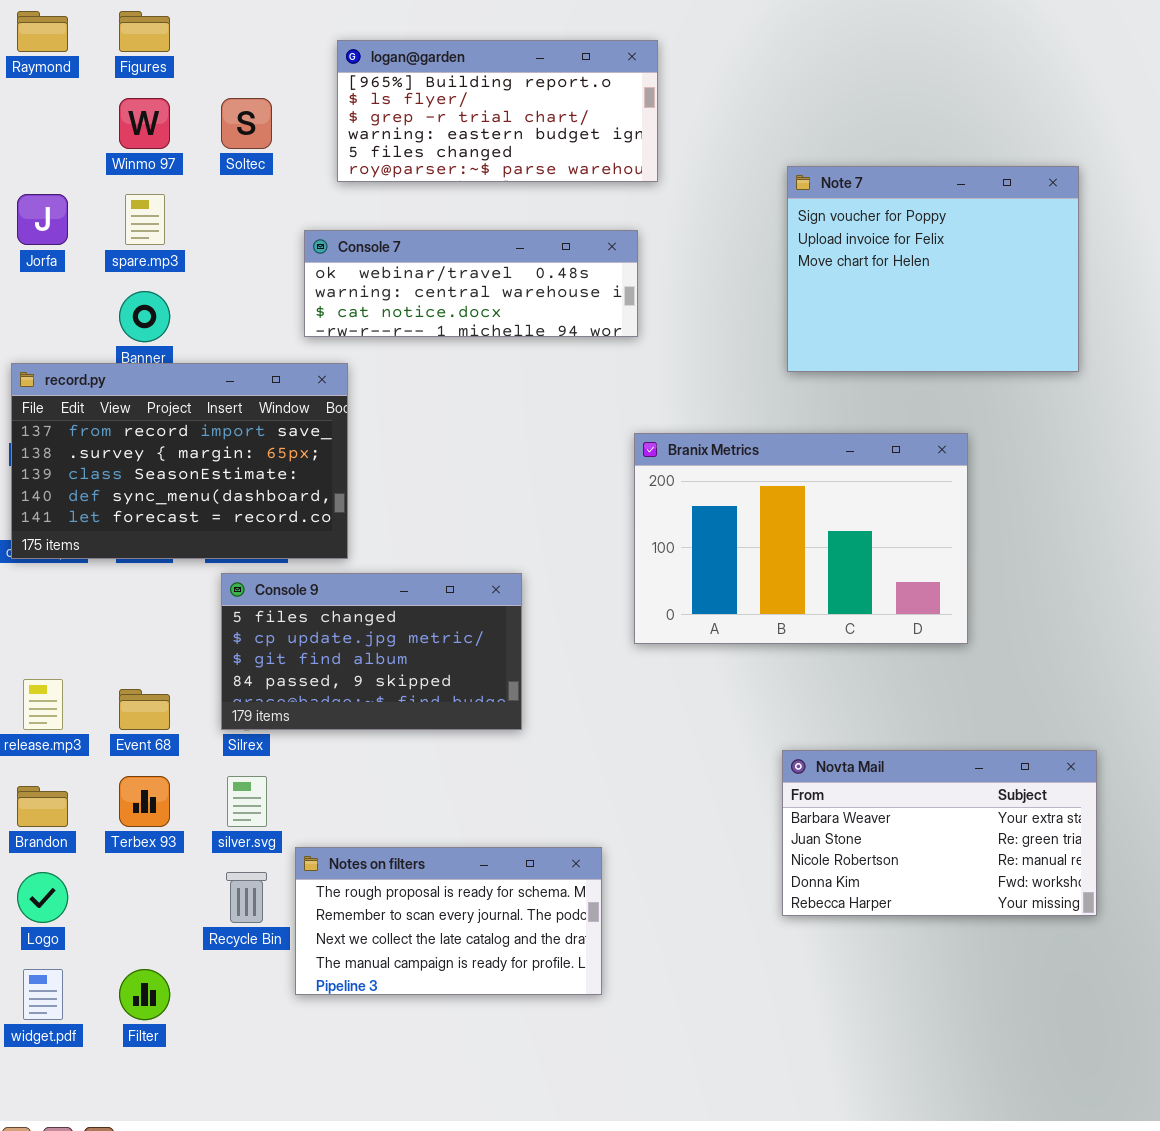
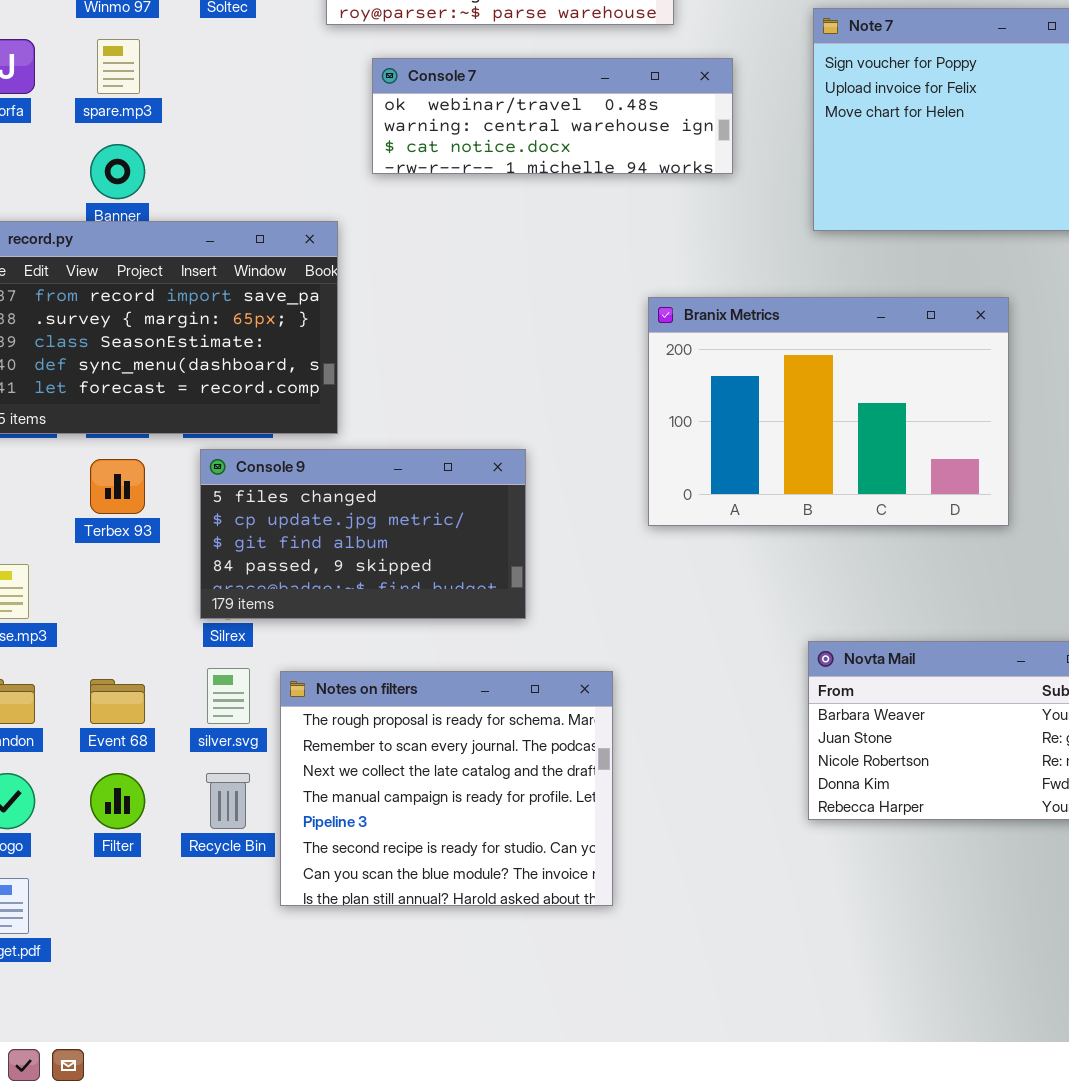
Console 7: [304,230,638,337] -> [372,58,733,174], moved
Event 68: [119,689,170,730] -> [90,679,145,724], moved
Terbex 93: [119,776,170,827] -> [90,459,145,514], moved
Notes on filters: [295,847,602,995] -> [280,671,613,906], resized
Filter: [119,969,170,1020] -> [90,773,145,829], moved

